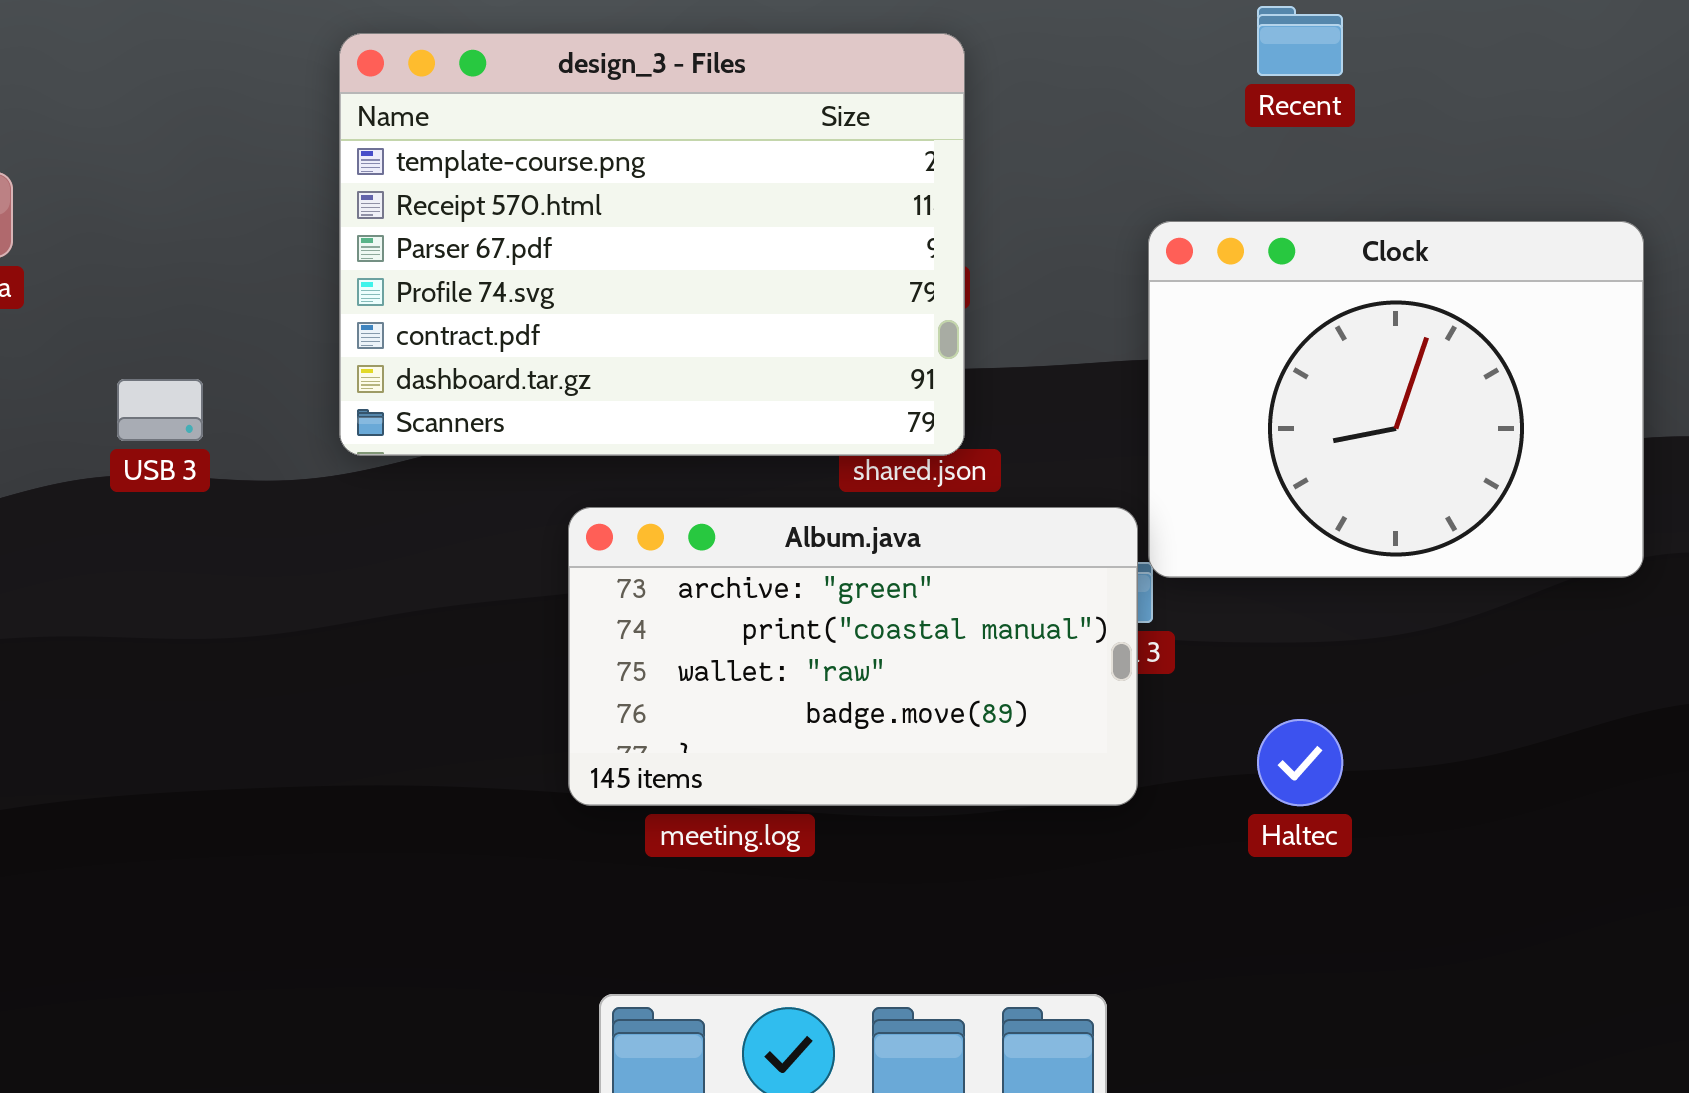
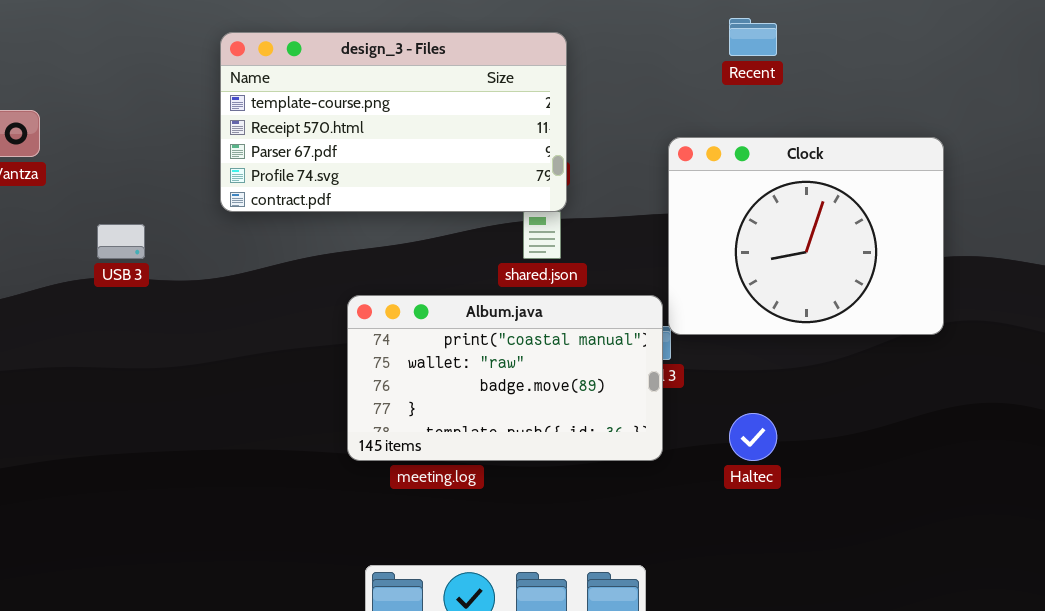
design_3 - Files: [339,33,965,456] -> [220,32,567,212], resized
Album.java: [568,507,1138,806] -> [347,295,663,461], scrolled down 1 row

